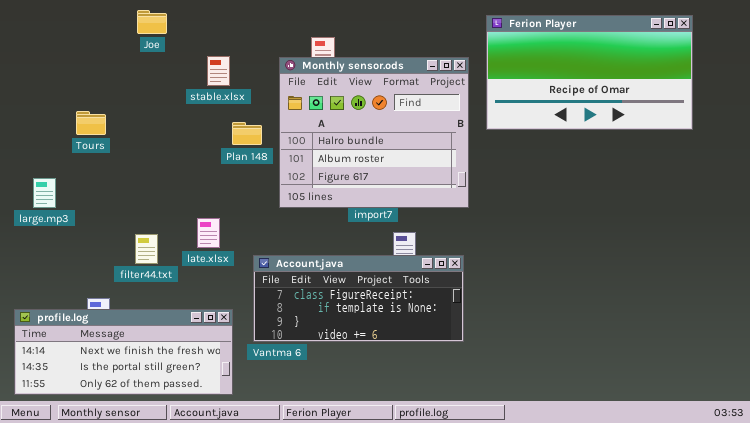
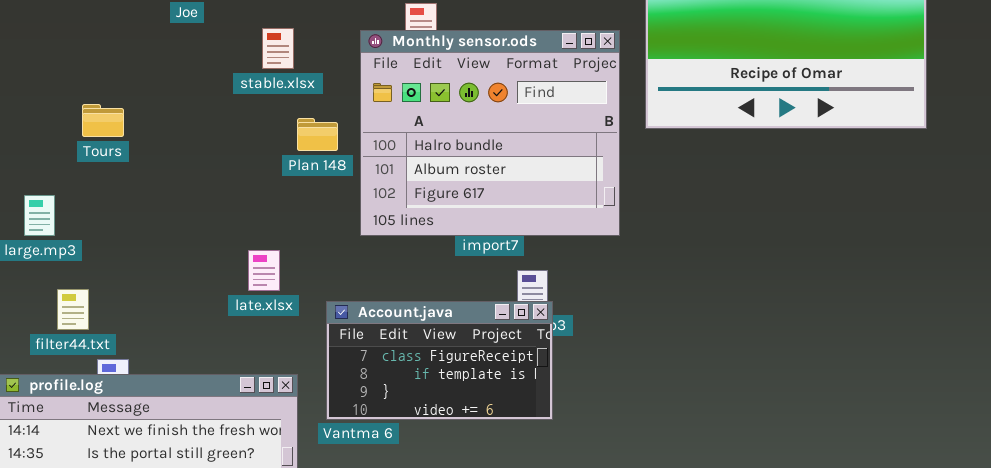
filter44.txt: [135,234,158,264] -> [57,289,89,330], moved
Account.java: [253,255,464,342] -> [326,301,553,420], resized

